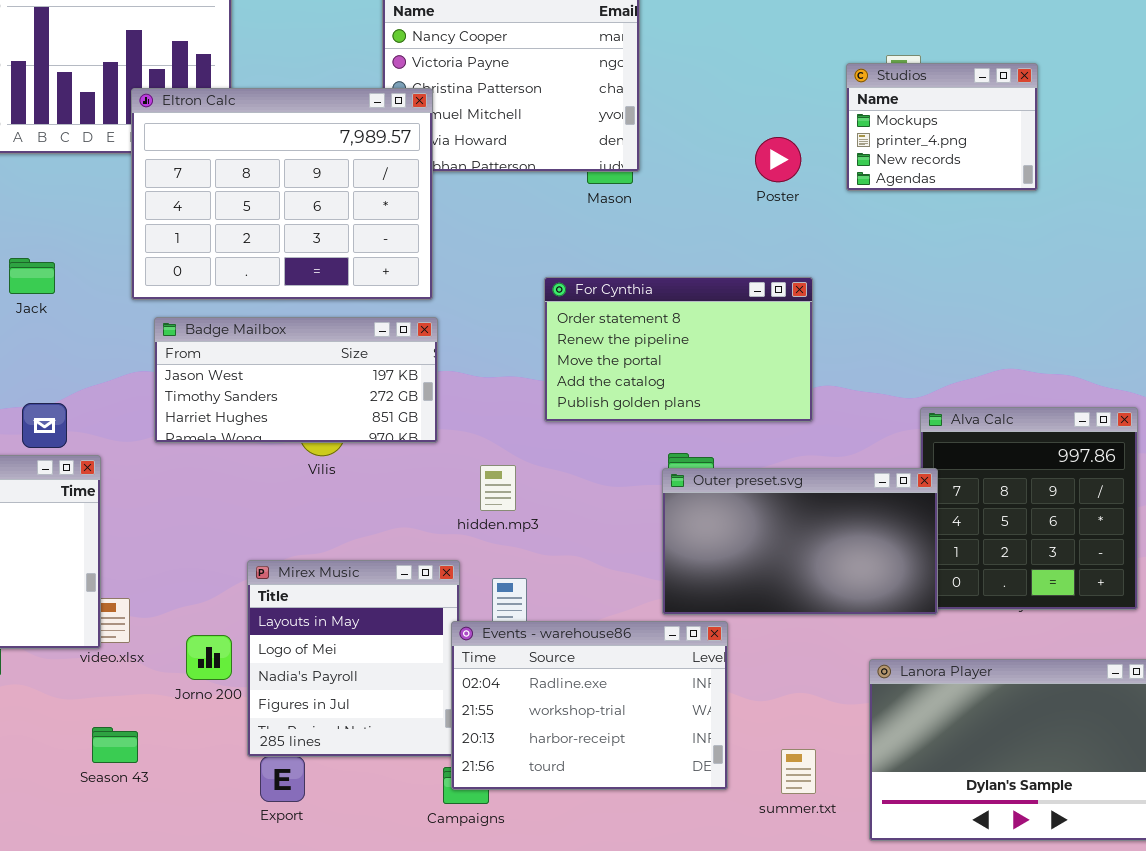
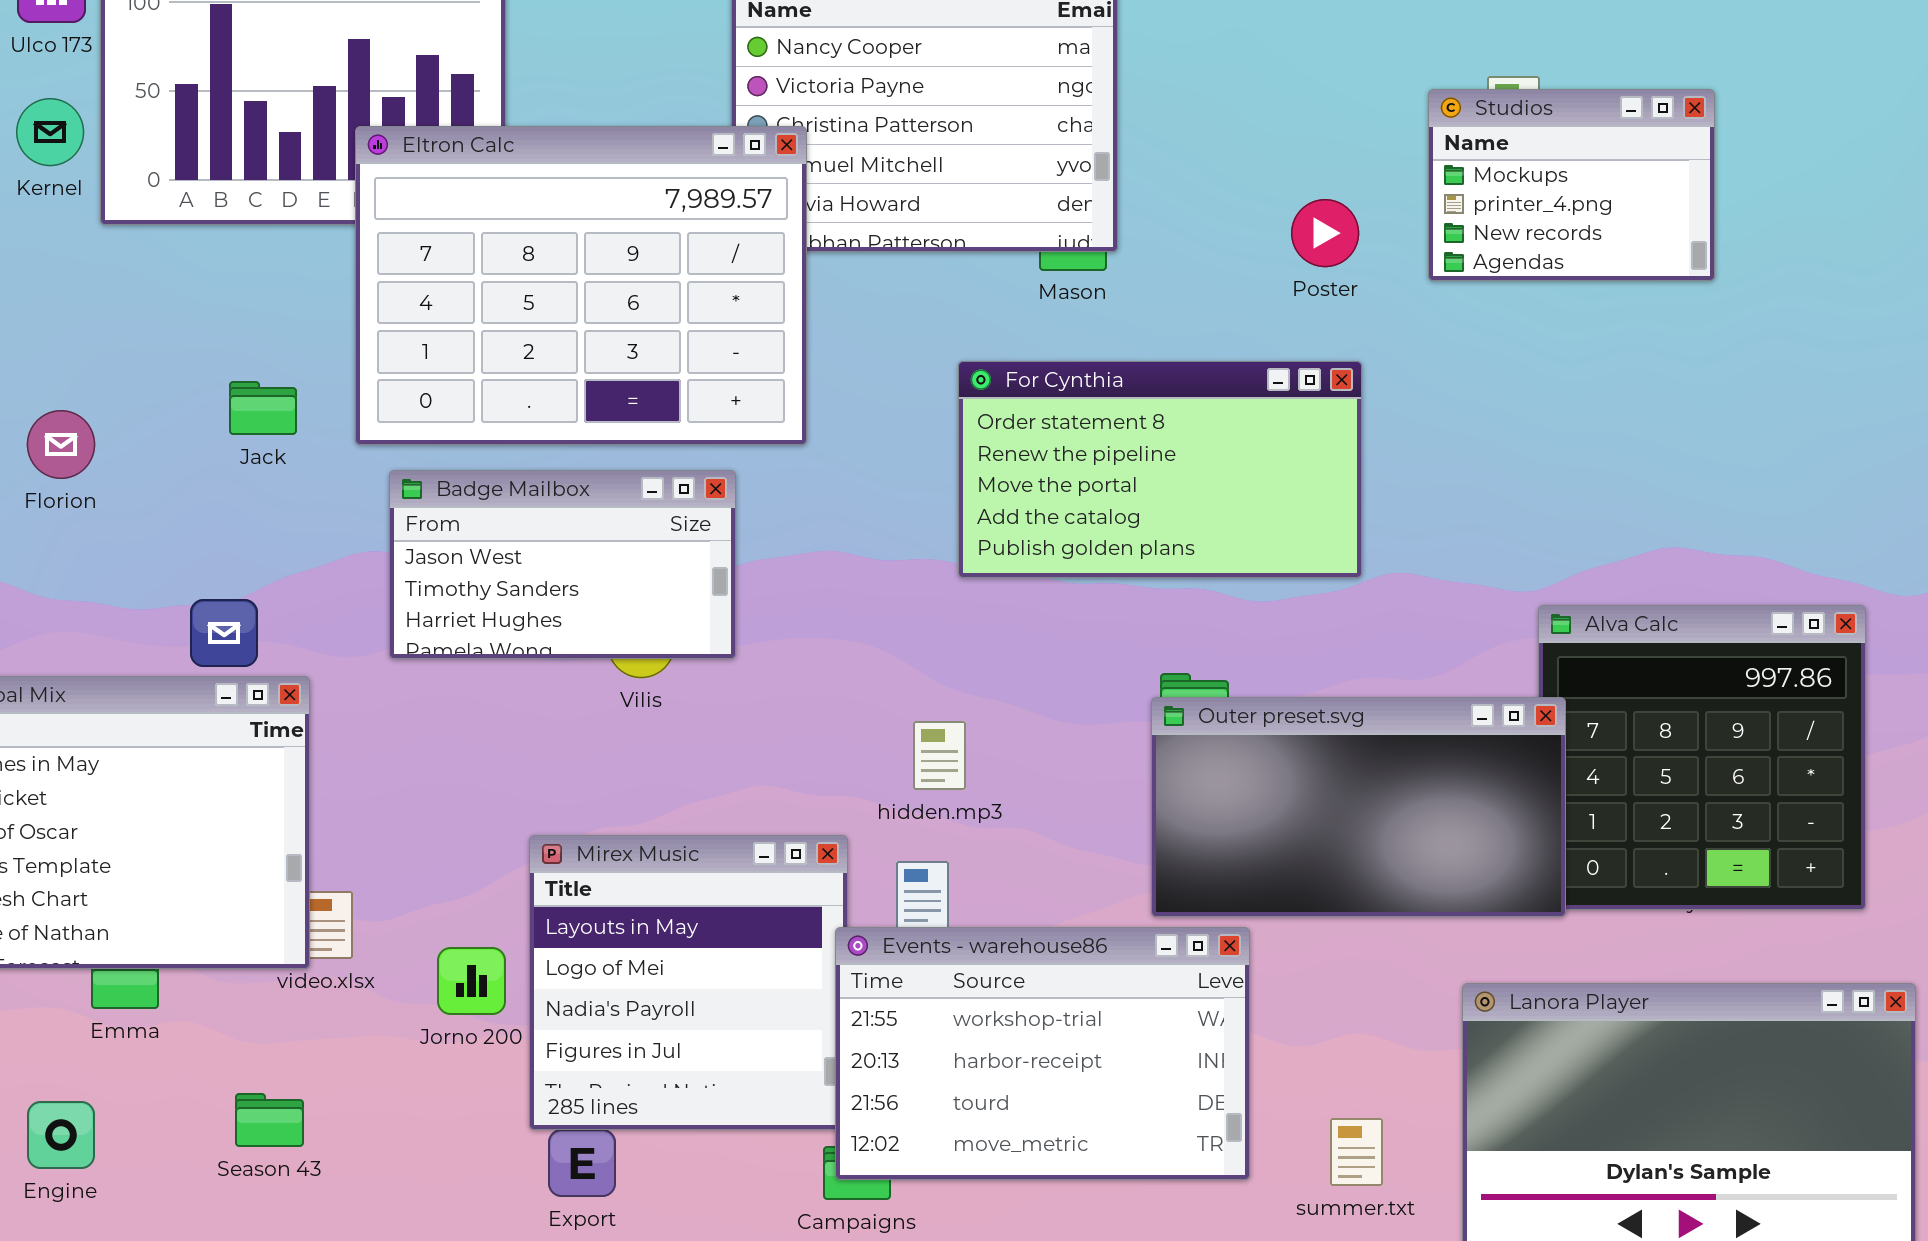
Jack: [9,258,55,294] -> [229,381,297,435], moved
For Cynthia: [544,277,813,422] -> [958,361,1362,578], moved
Badge Mailbox: [154,317,438,443] -> [389,470,736,659], resized
hidden.mp3: [480,465,516,511] -> [913,721,966,790], moved
Events - warehouse86: [451,621,728,790] -> [835,927,1250,1180], scrolled down 1 row
Season 43: [92,727,138,763] -> [235,1093,304,1147], moved

